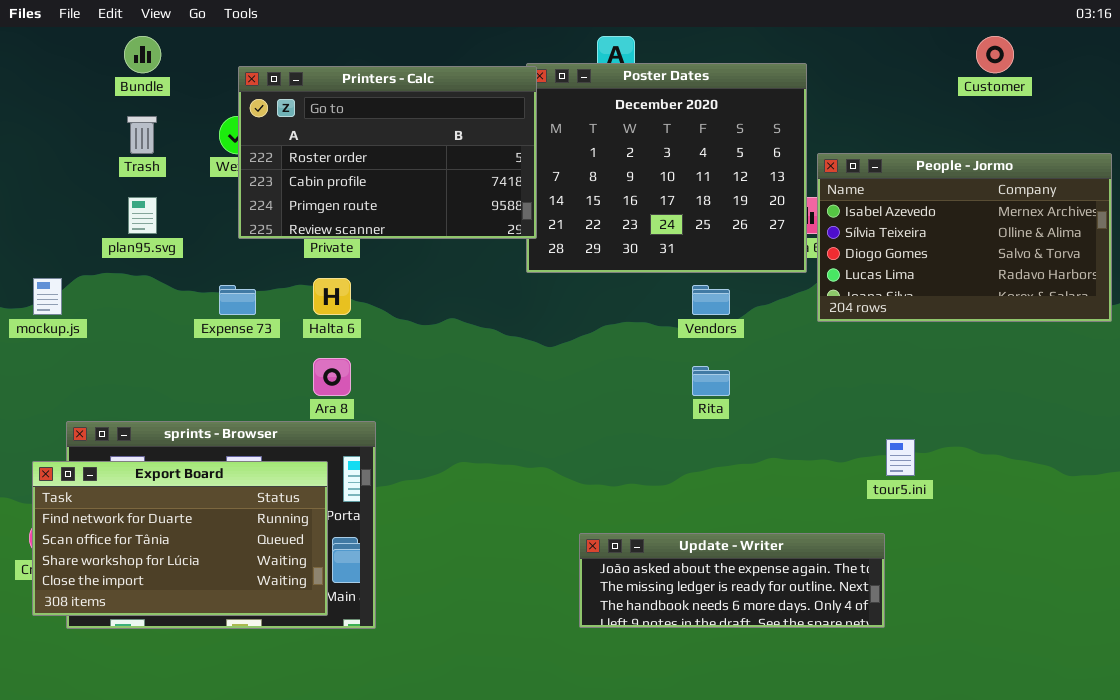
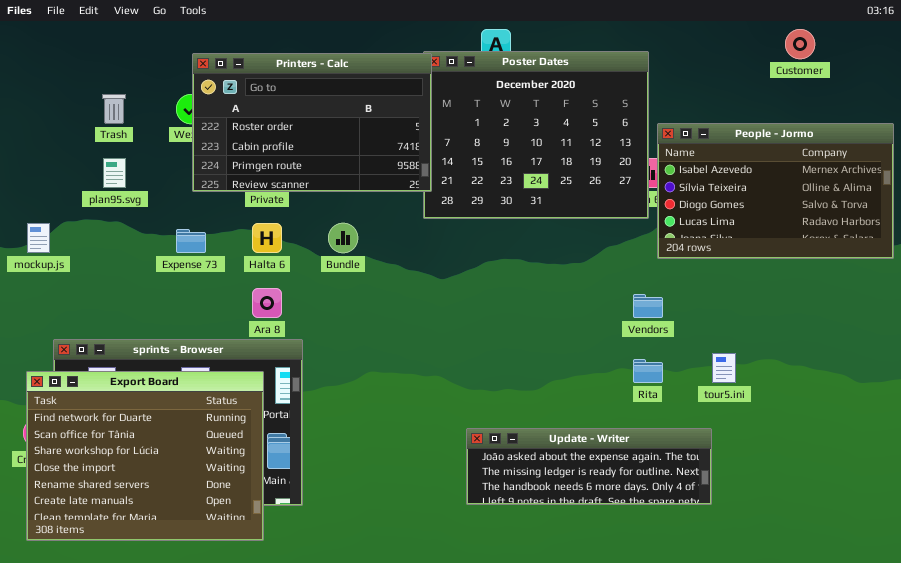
Bundle: [124,36,161,73] -> [328,223,358,253], moved
Vendors: [692,285,730,315] -> [633,294,663,318], moved
Rita: [692,366,730,396] -> [633,359,663,383], moved
Export Board: [32,461,328,616] -> [26,371,264,541], resized

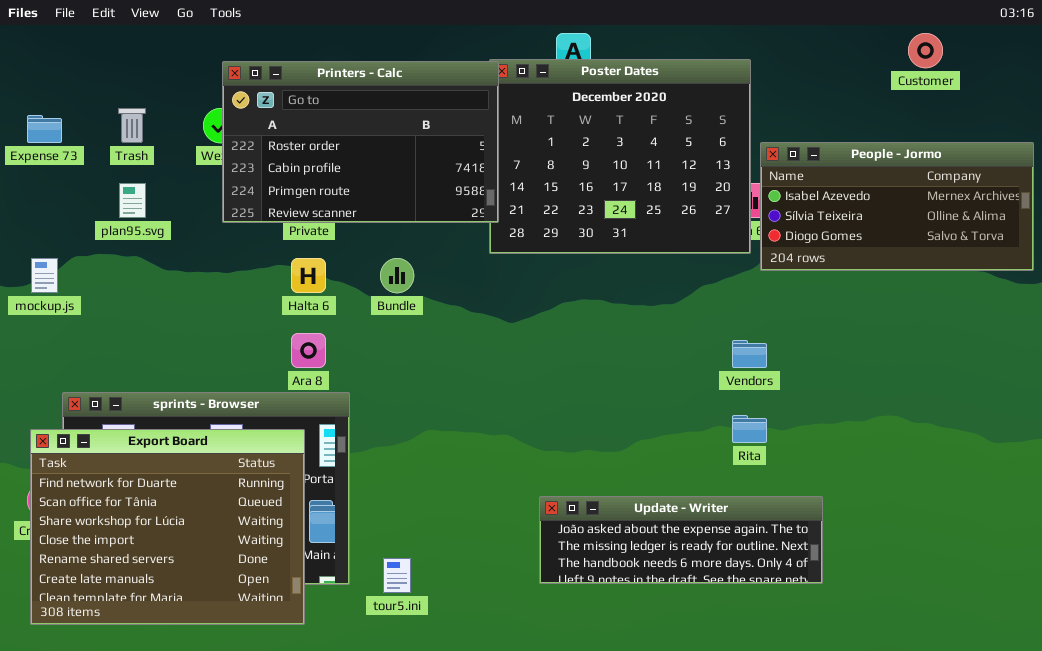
People - Jormo: [657,123,894,259] -> [760,142,1034,271], resized
Expense 73: [176,229,206,253] -> [27,115,62,143], moved
tour5.ini: [712,353,736,383] -> [383,558,411,593], moved

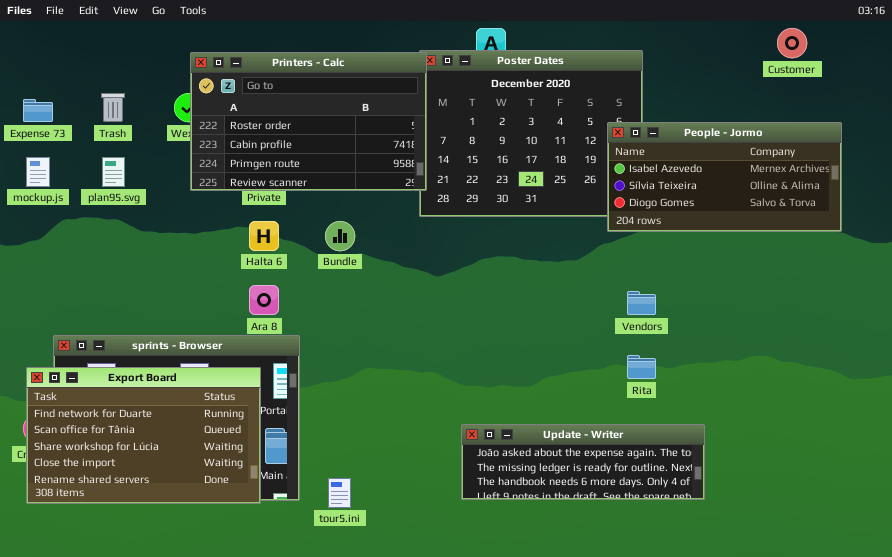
People - Jormo: [760,142,1034,271] -> [607,122,842,232], moved
mockup.js: [31,258,58,293] -> [26,157,50,187], moved
Export Board: [30,429,305,625] -> [26,367,261,504], resized

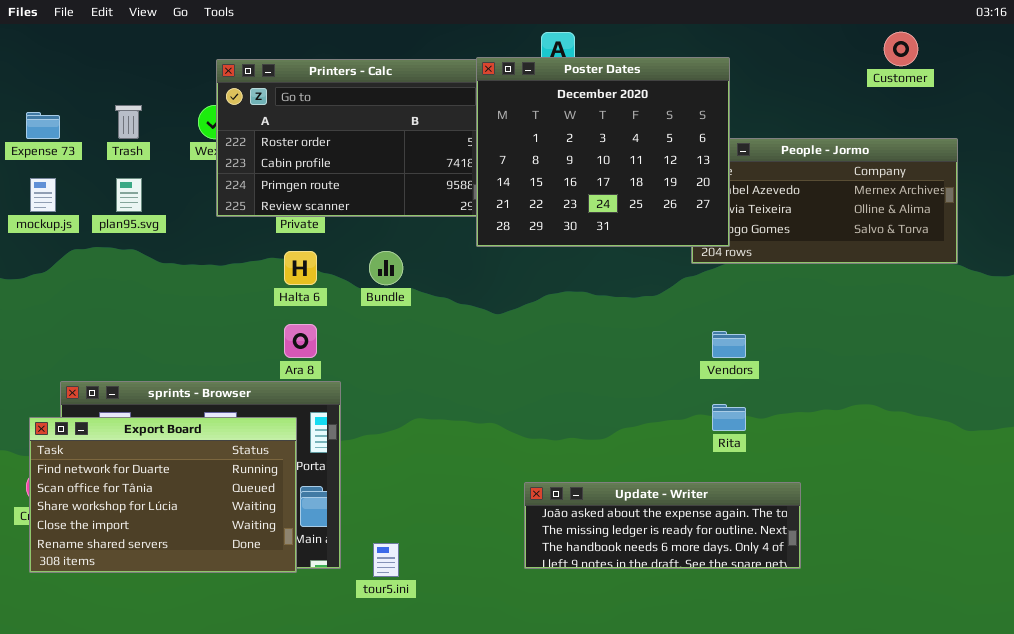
Poster Dates: [419,50,643,217] -> [476,57,730,247], raised

